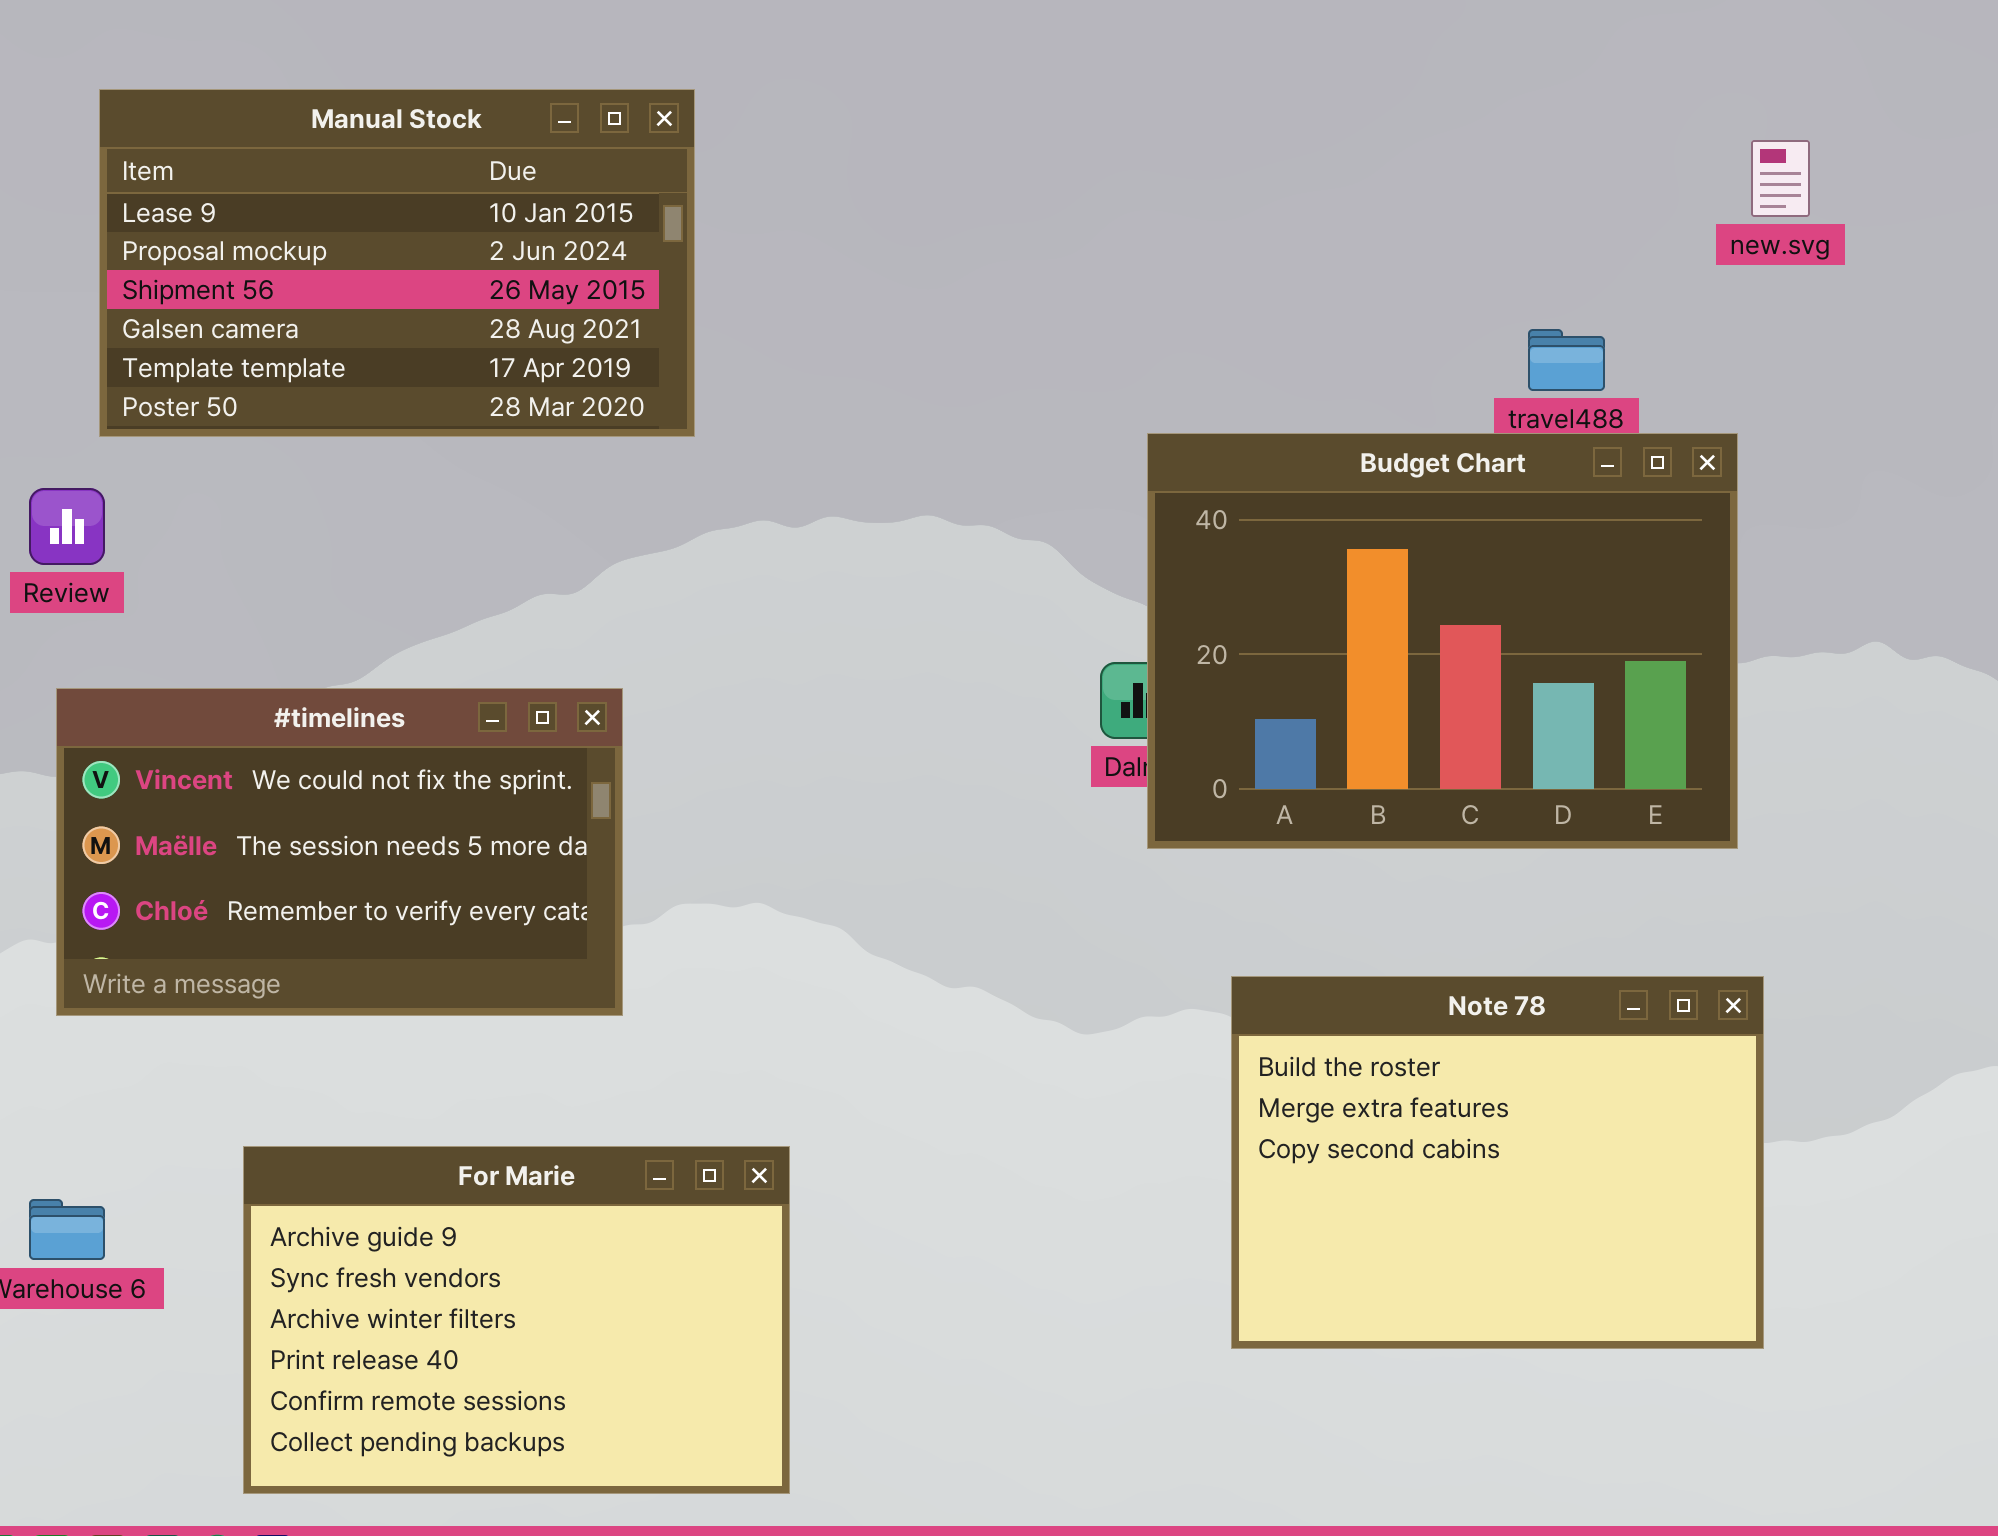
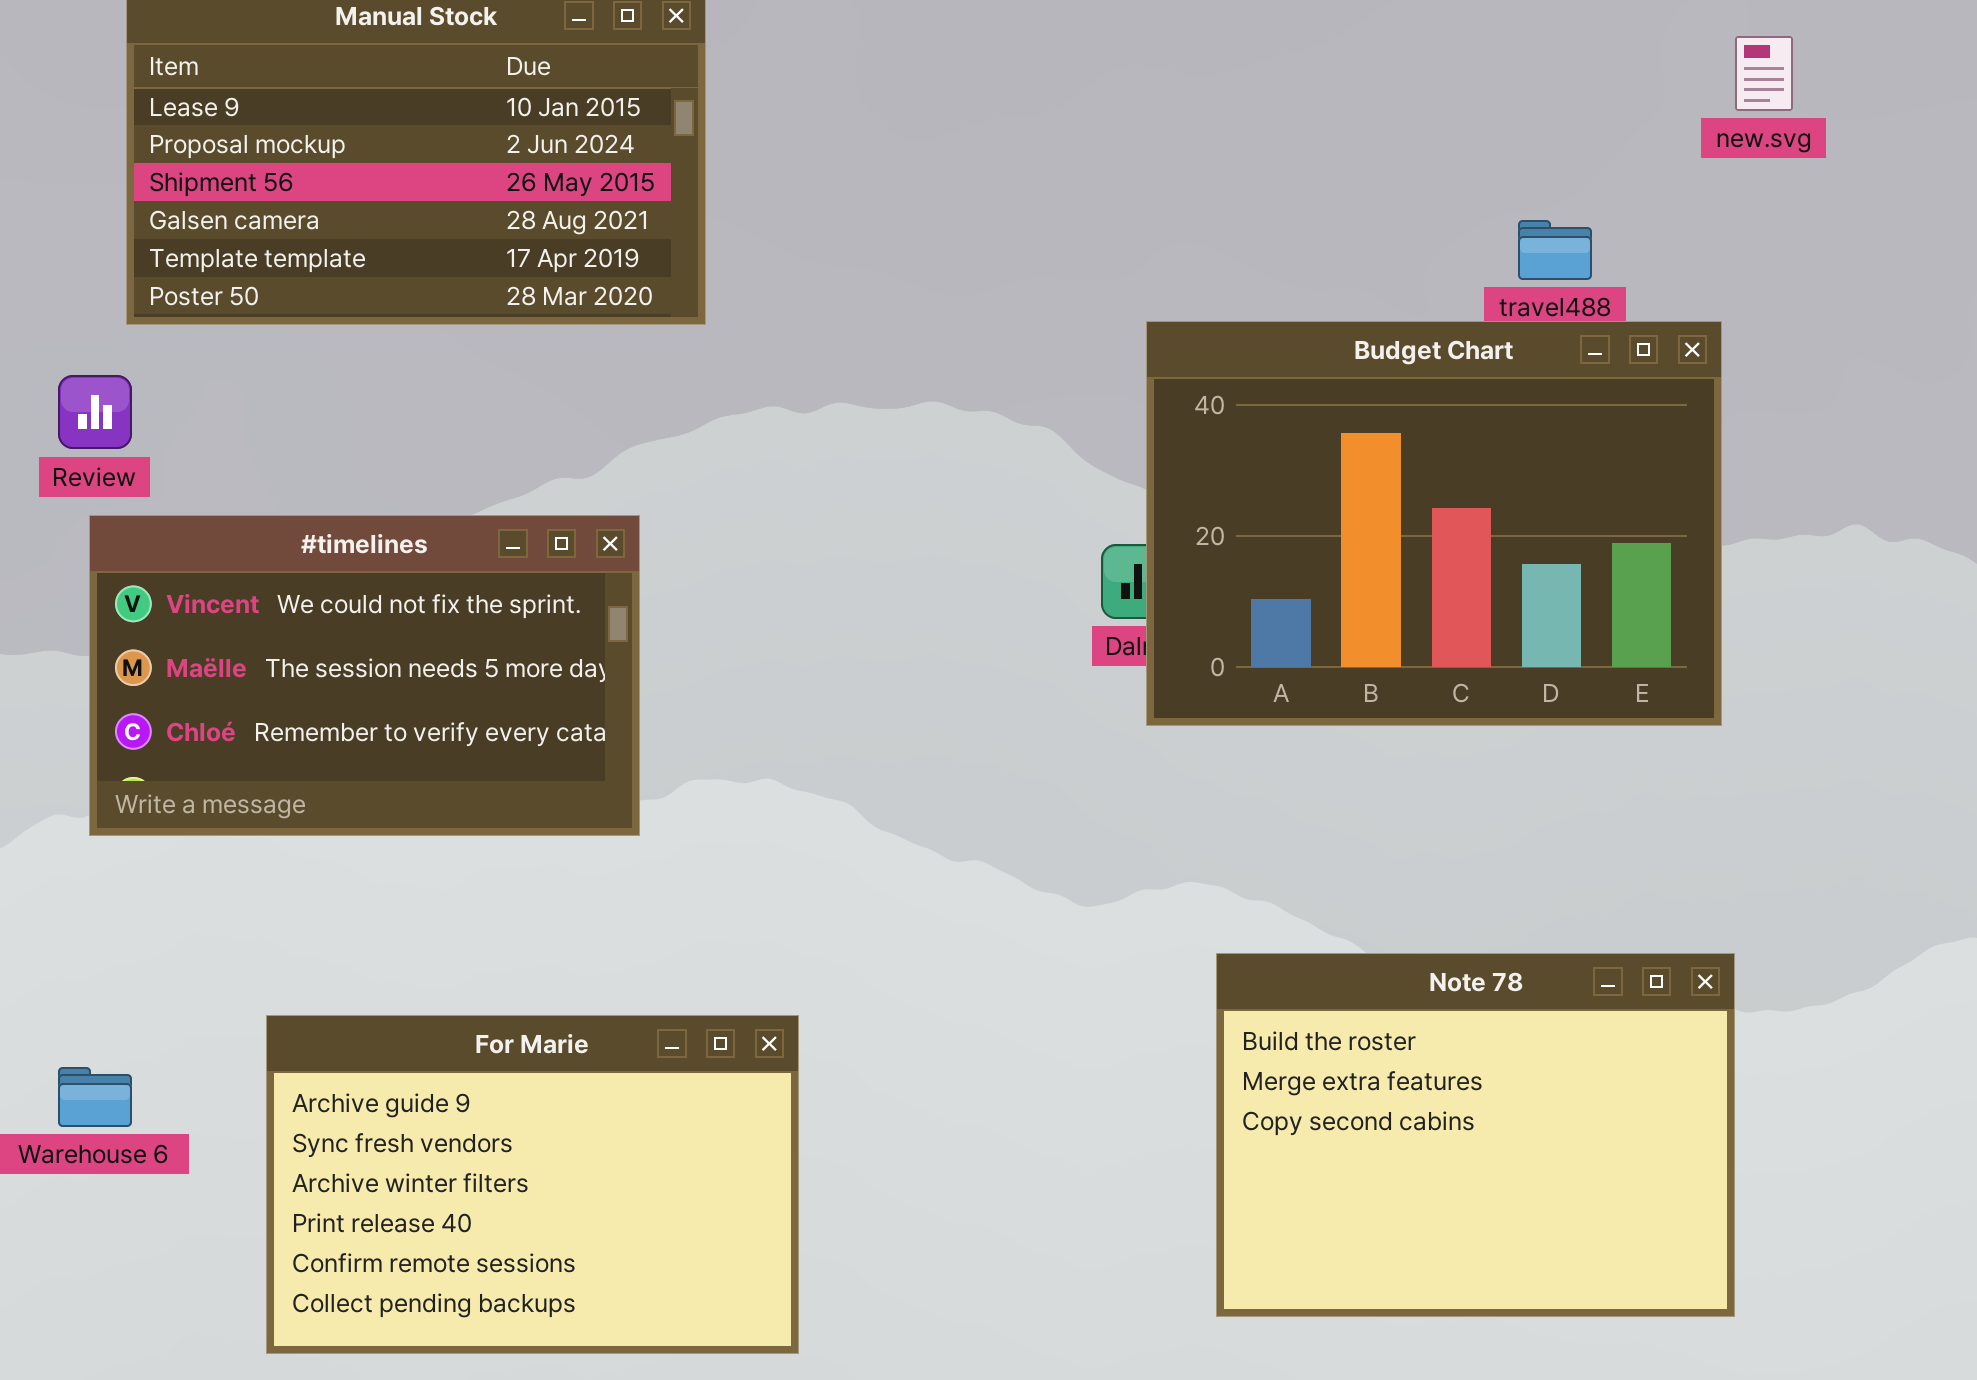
#timelines: [56,688,623,1016] -> [89,515,640,836], moved
Note 78: [1231,976,1764,1349] -> [1216,953,1735,1317], moved

